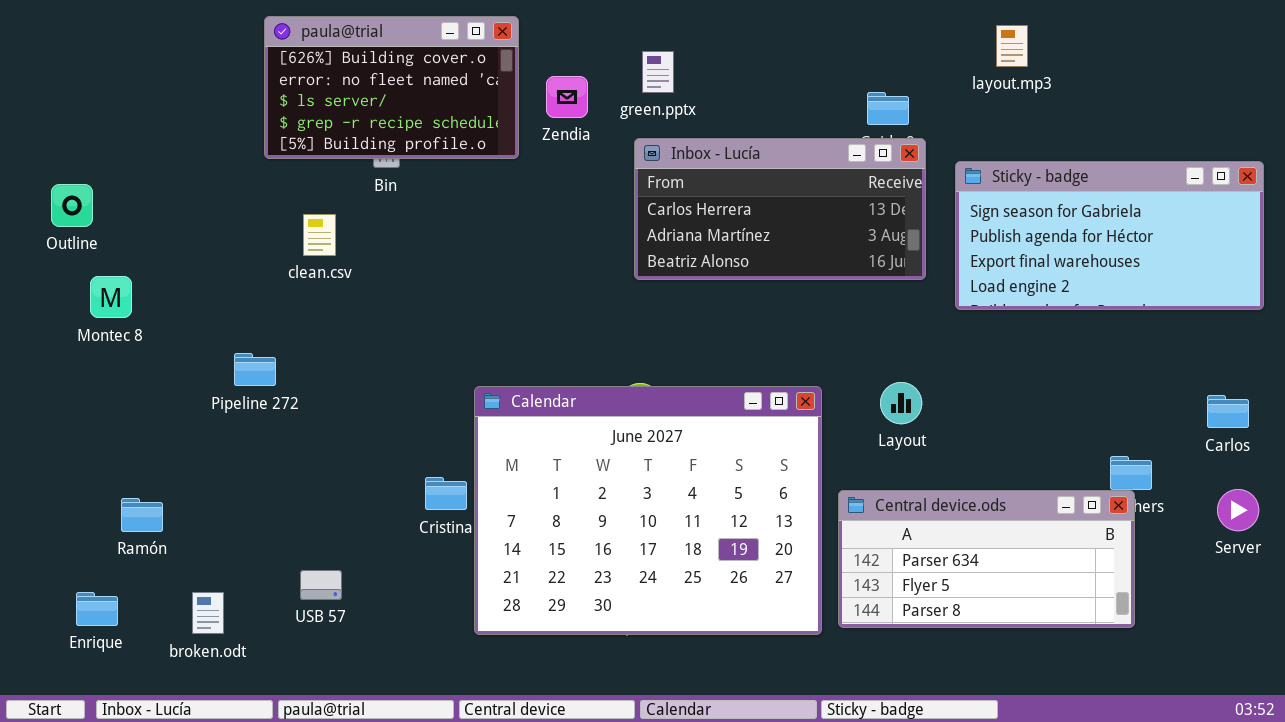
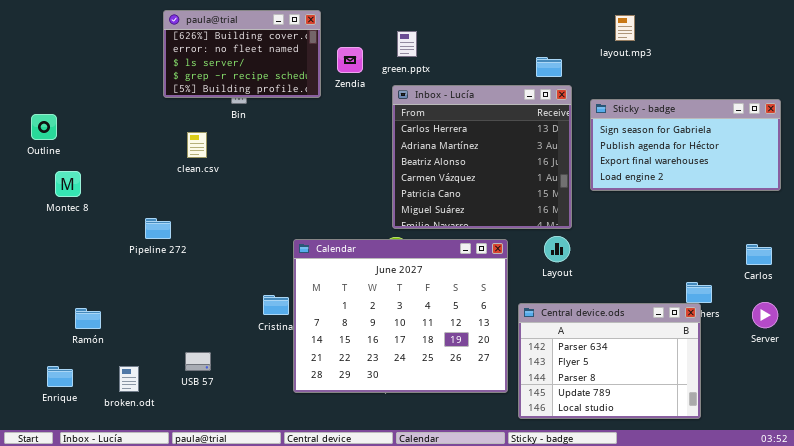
Inbox - Lucía: [634,138,926,280] -> [392,85,572,229], resized
Central device.ods: [838,490,1135,628] -> [518,303,701,419], resized

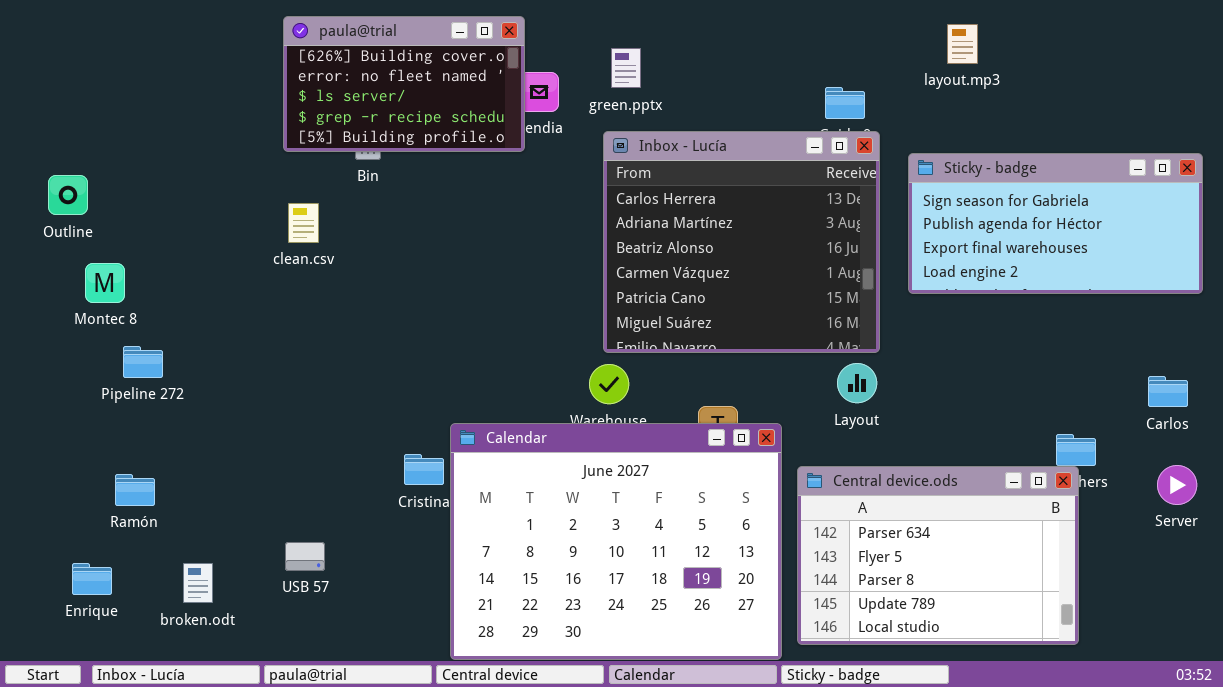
paula@trial: [163,10,321,98] -> [283,16,525,152], moved
Pipeline 272: [145,218,171,239] -> [123,346,163,378], moved
Calendar: [293,239,508,393] -> [450,423,782,660], moved

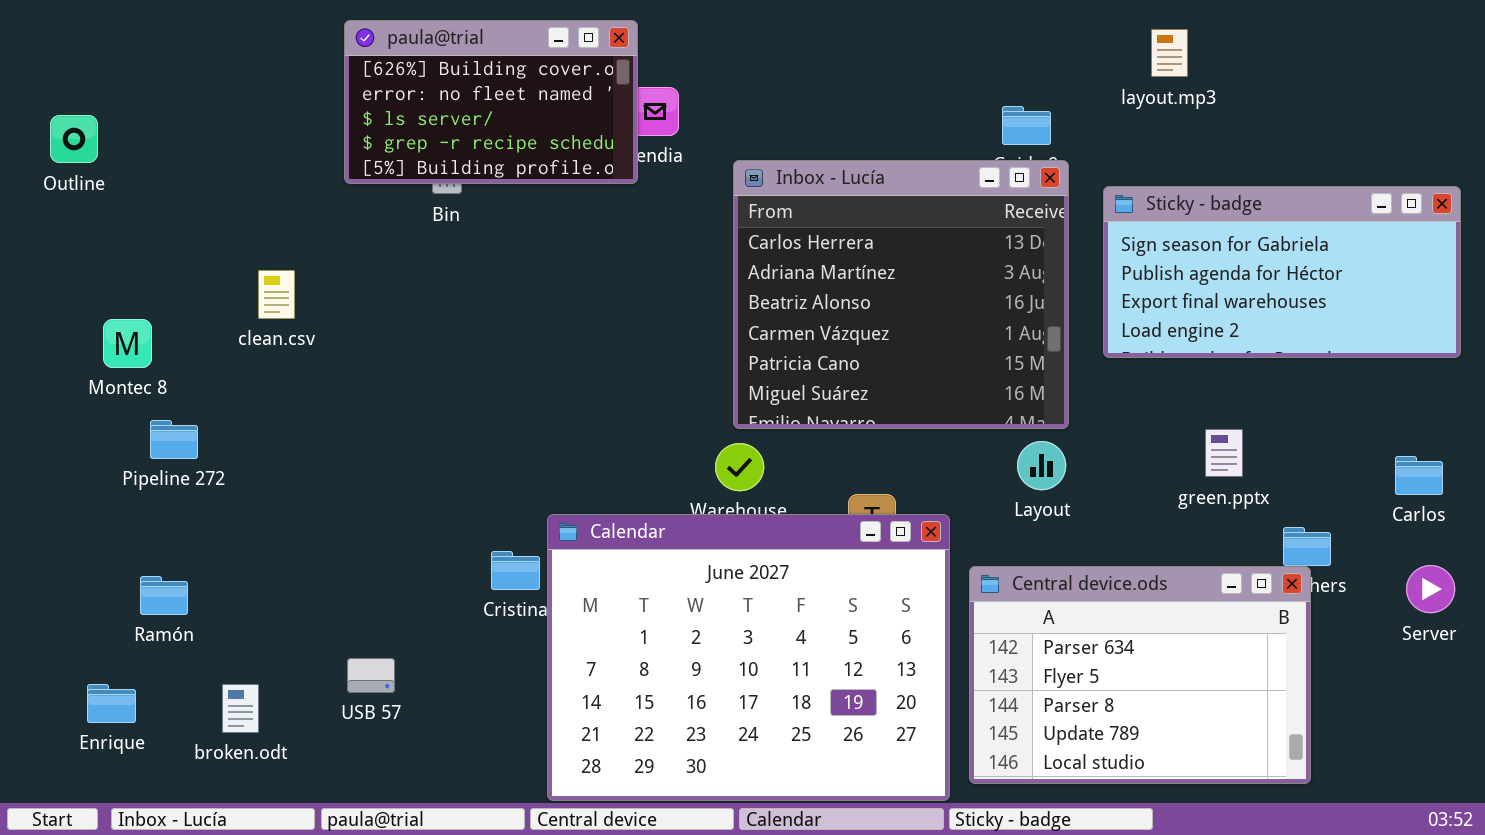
green.pptx: [611,48,641,88] -> [1205,429,1243,477], moved
Outline: [48,175,88,215] -> [50,115,98,163], moved
clean.csv: [288,203,319,243] -> [258,270,295,319], moved

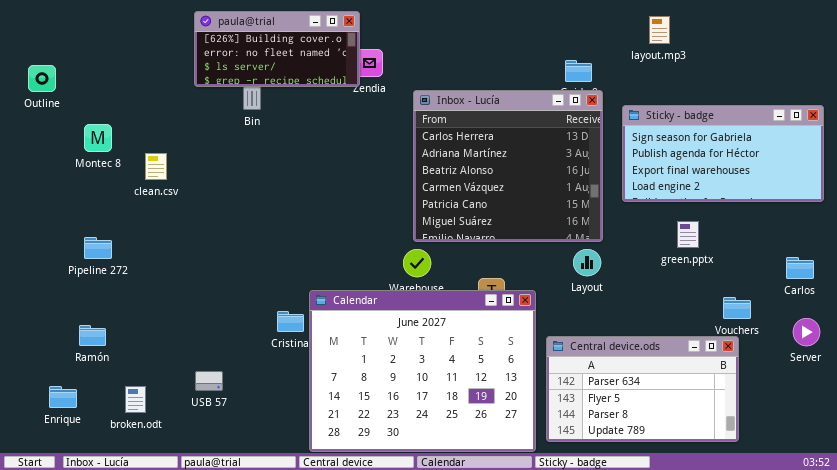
paula@trial: [344,20,638,184] -> [194,11,360,87], resized
Montec 8: [103,319,152,368] -> [84,124,112,152], moved
green.pptx: [1205,429,1243,477] -> [677,221,699,248], moved
Central device.ods: [969,566,1311,784] -> [546,336,739,442], resized

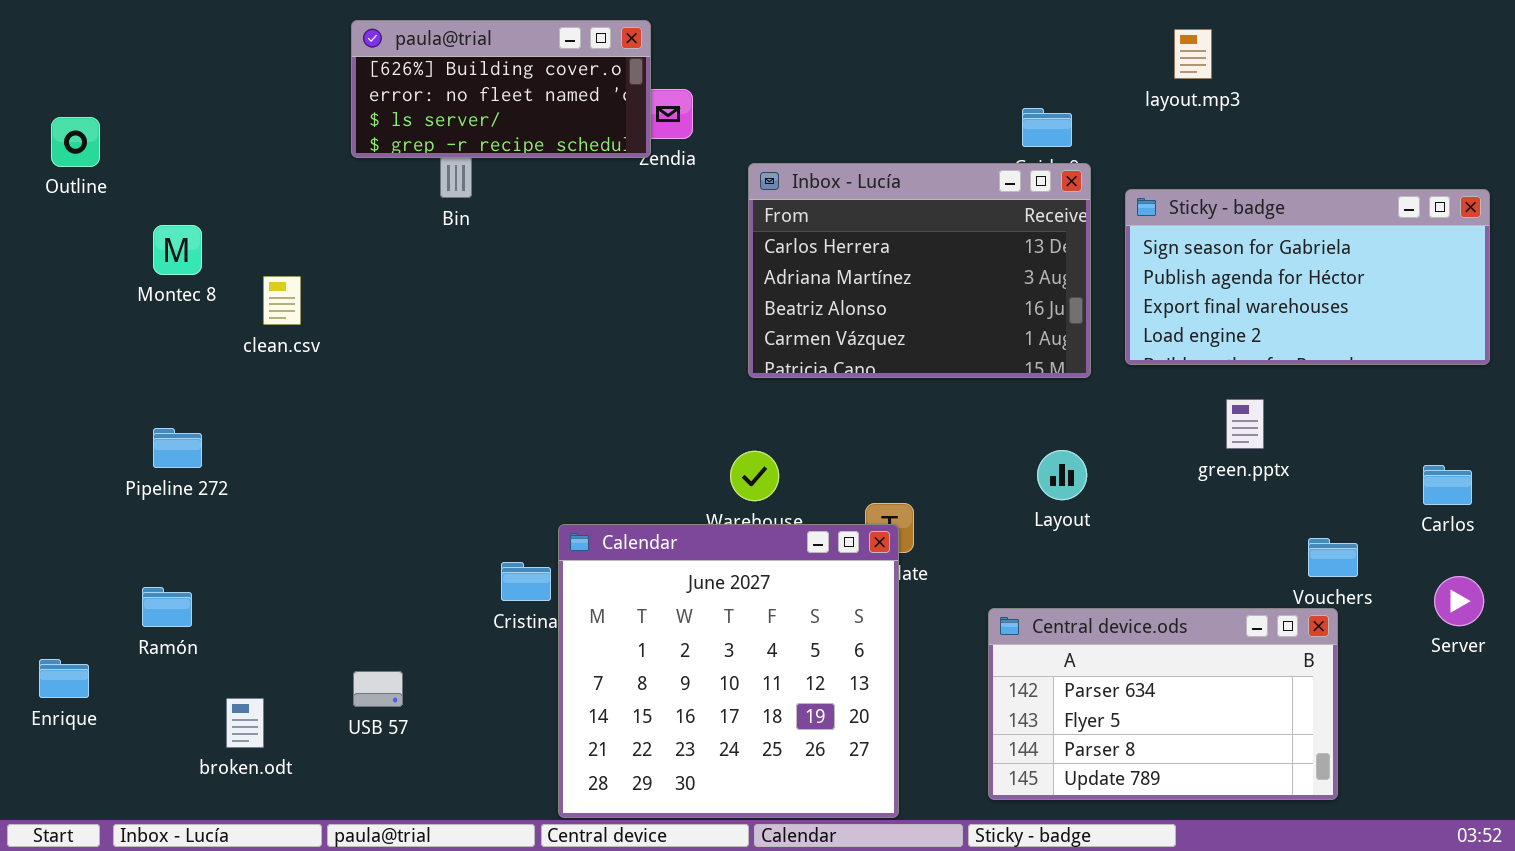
Inbox - Lucía: [413,90,603,242] -> [748,163,1091,378], resized
Calendar: [309,290,536,452] -> [558,524,899,818], resized
Enrique: [49,386,77,408] -> [39,659,89,698], moved

